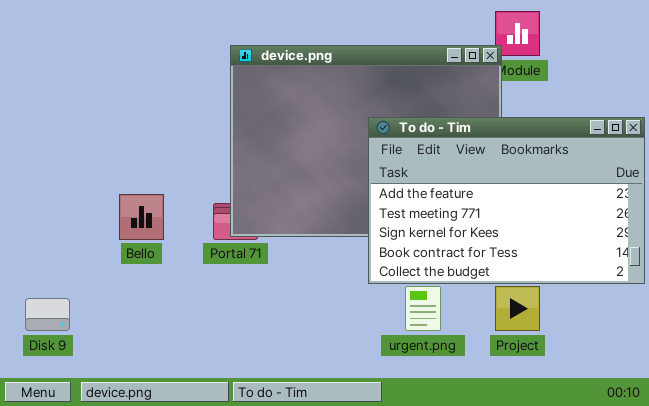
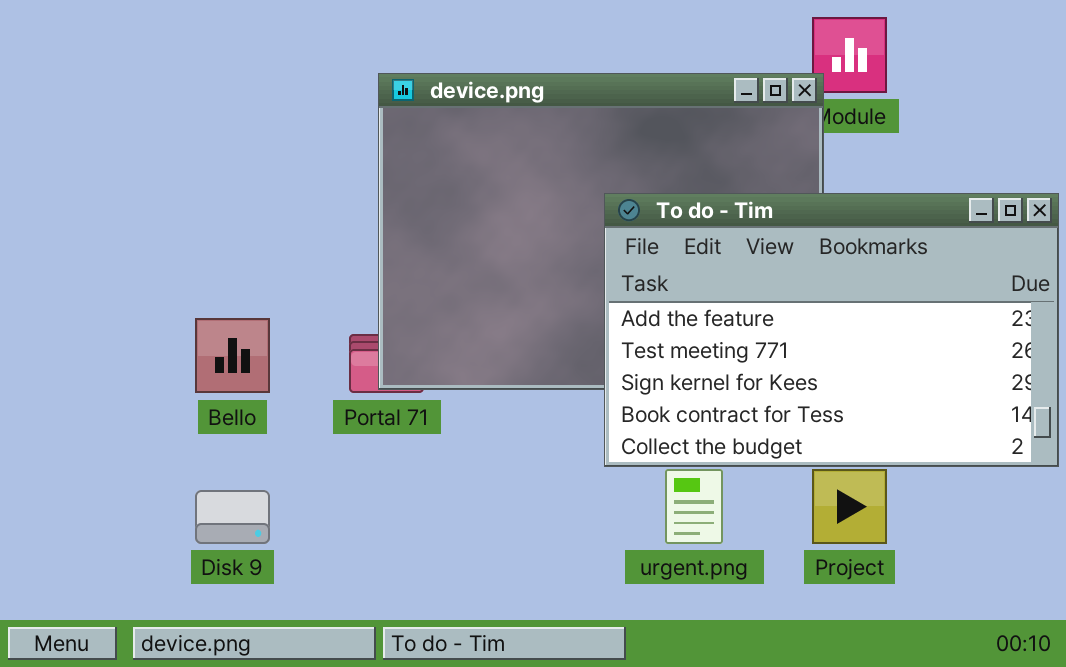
Disk 9: [25,298,70,331] -> [195,490,270,544], moved

